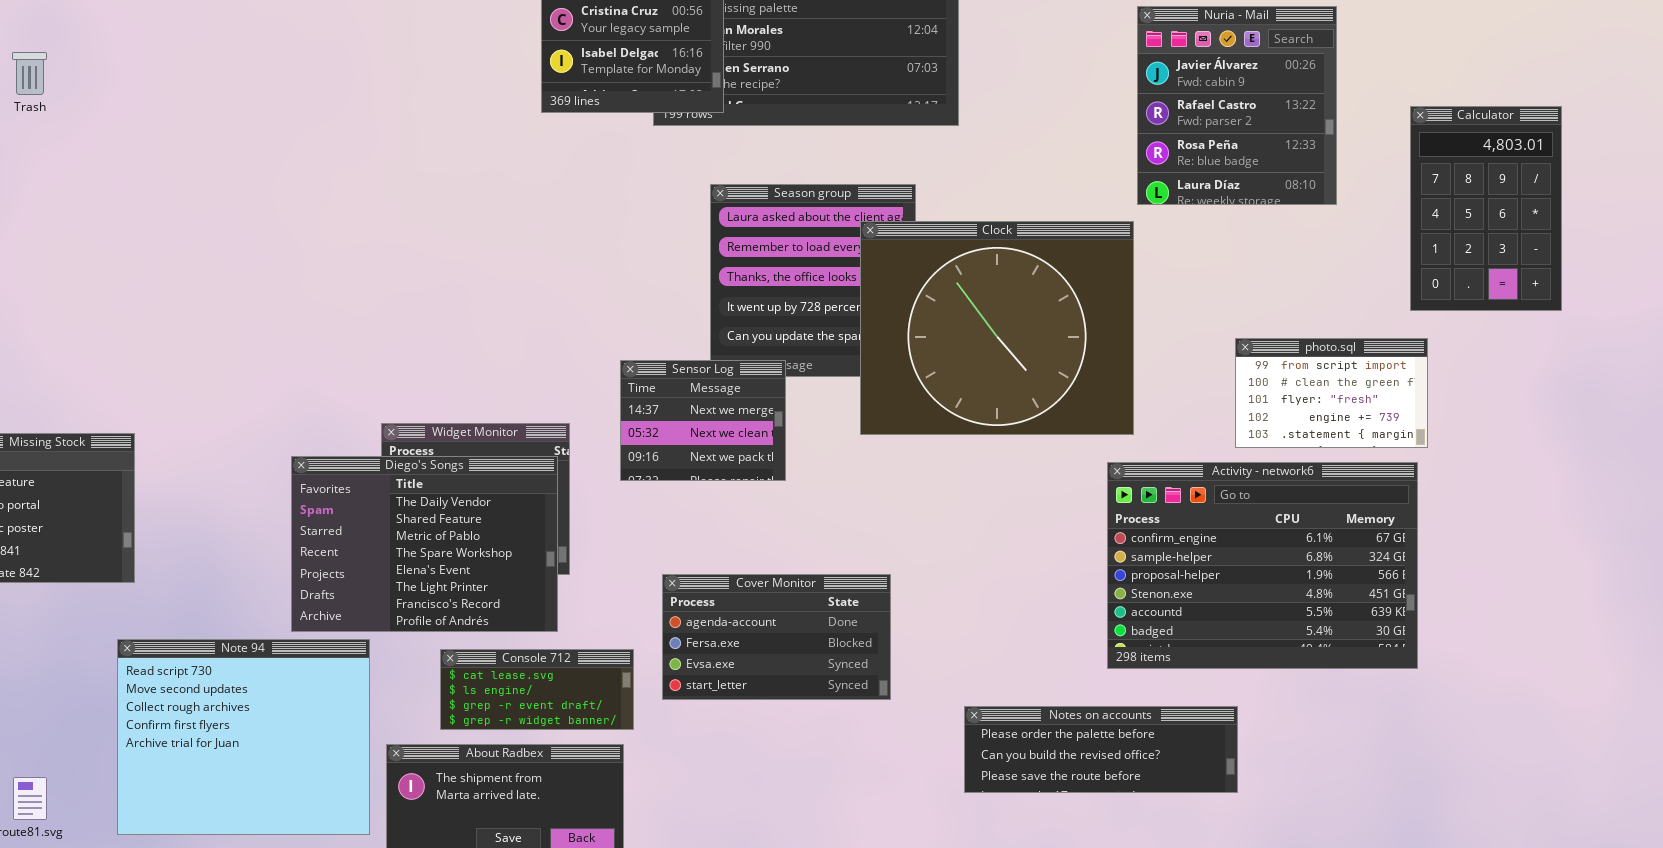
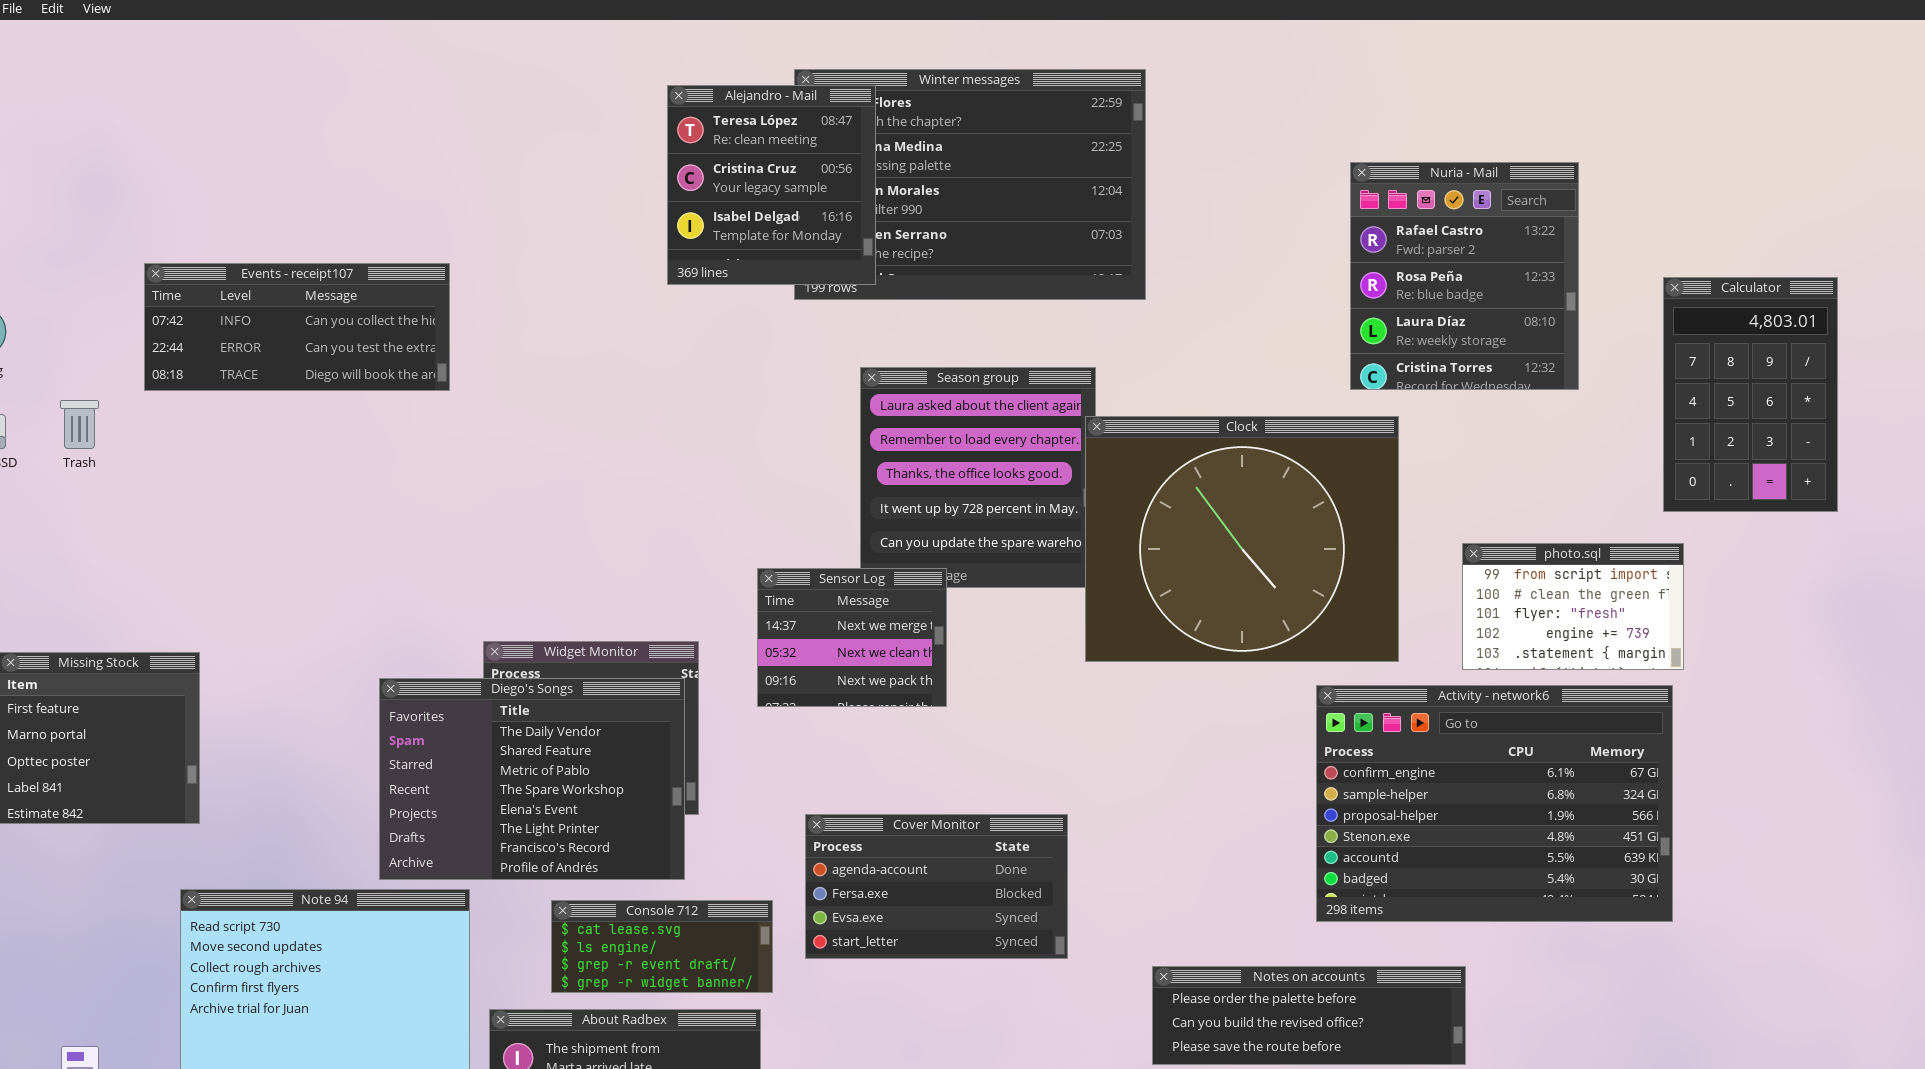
Nuria - Mail: [1137,6,1337,205] -> [1350,162,1579,390], scrolled down 1 row
Trash: [12,52,47,95] -> [60,400,99,449], moved
Events - receipt107: none -> [144,263,450,391], opened
Clock: [860,221,1134,435] -> [1085,416,1399,662], moved

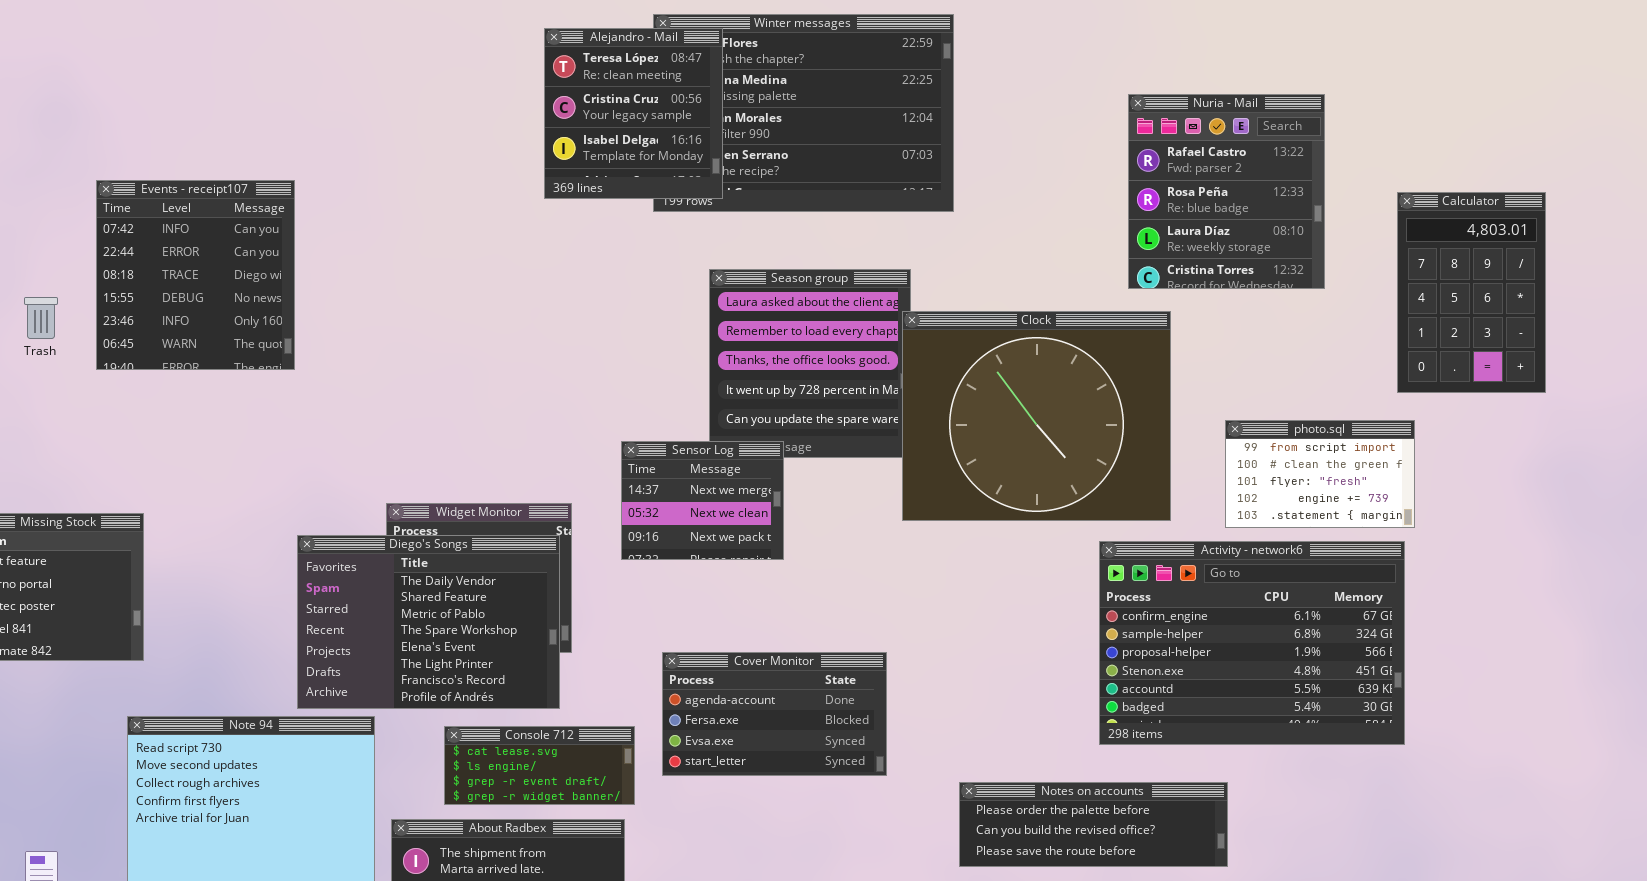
Events - receipt107: [144,263,450,391] -> [96,180,295,370], resized

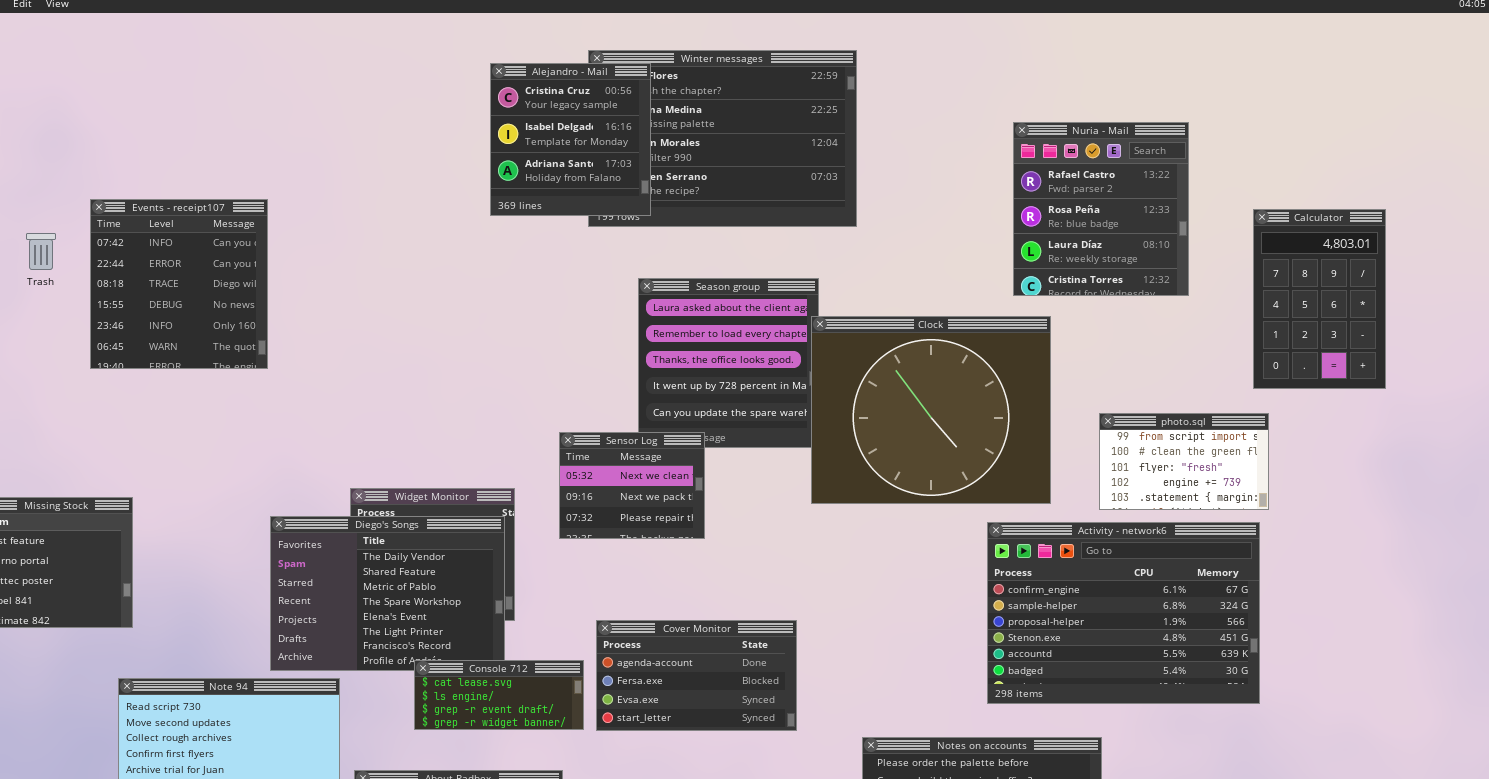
Alejandro - Mail: [544,28,723,199] -> [490,63,651,216], scrolled down 1 row
Trash: [24,297,58,339] -> [26,233,56,270], moved
Sensor Log: [621,441,784,560] -> [559,432,705,539], scrolled down 1 row
Console 712: [444,726,635,805] -> [414,660,584,730], moved

